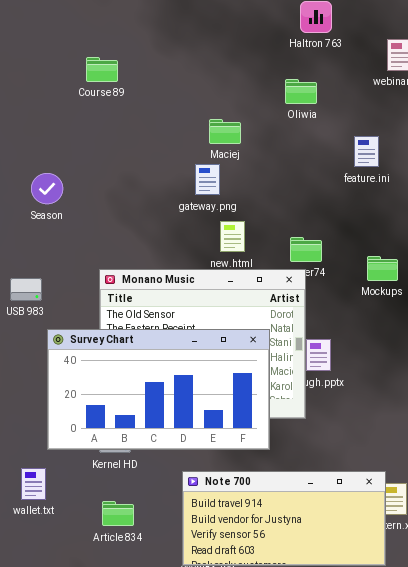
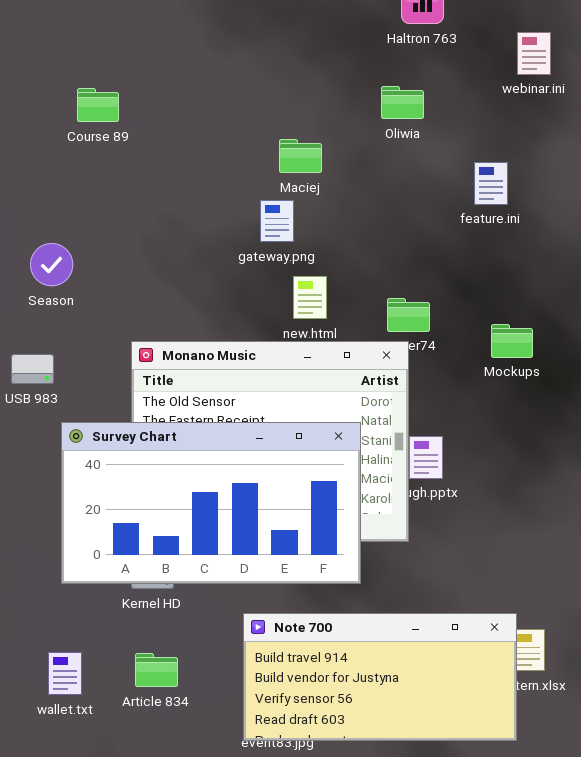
Course 89: [86,57,118,82] -> [77,88,119,122], moved
Season: [31,173,63,204] -> [30,243,73,286], moved
wallet.txt: [21,468,46,500] -> [48,652,82,695], moved

